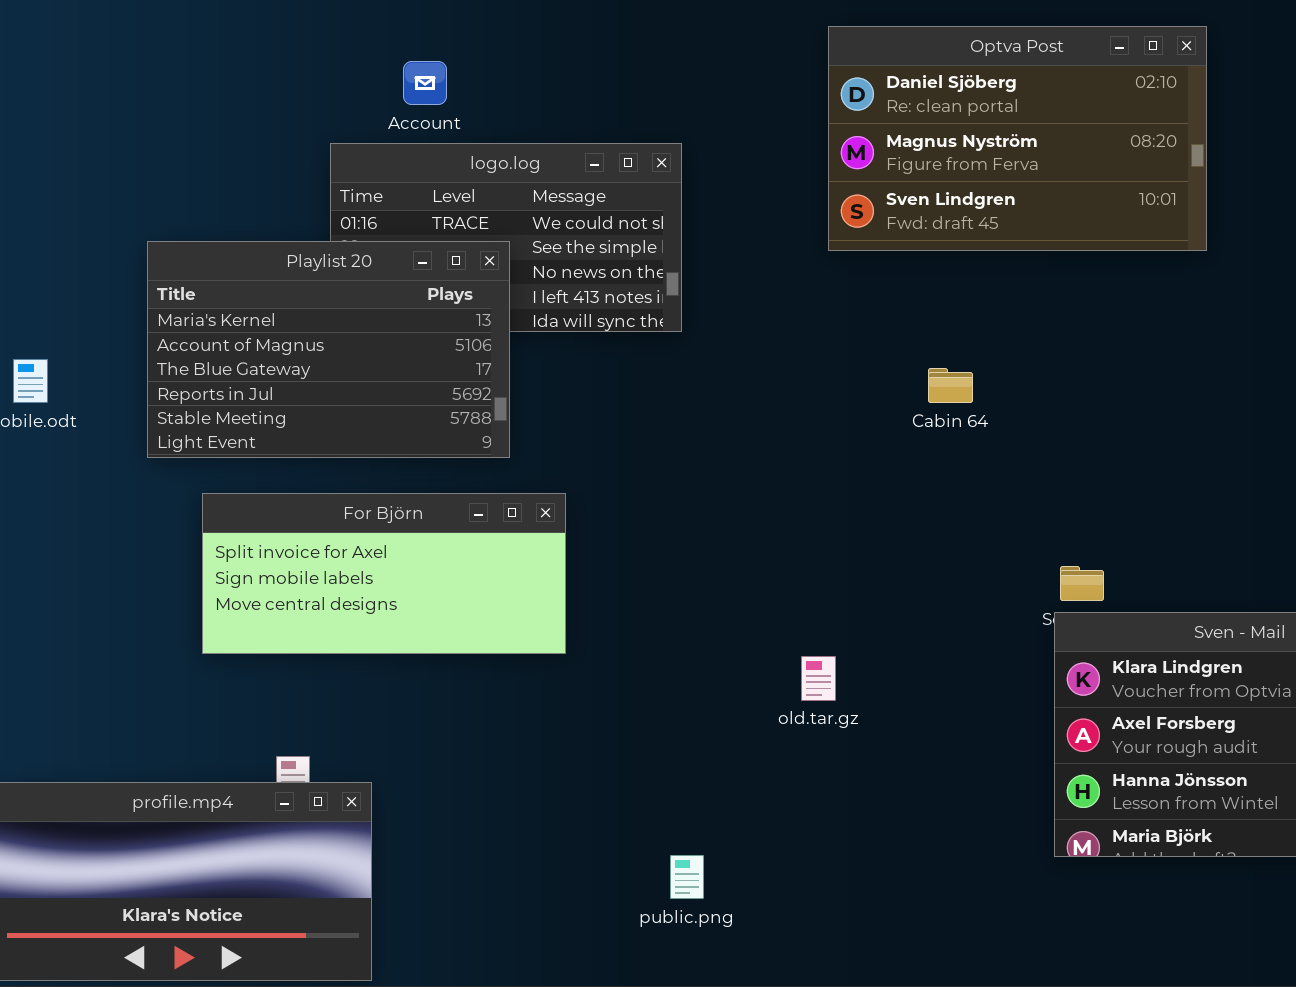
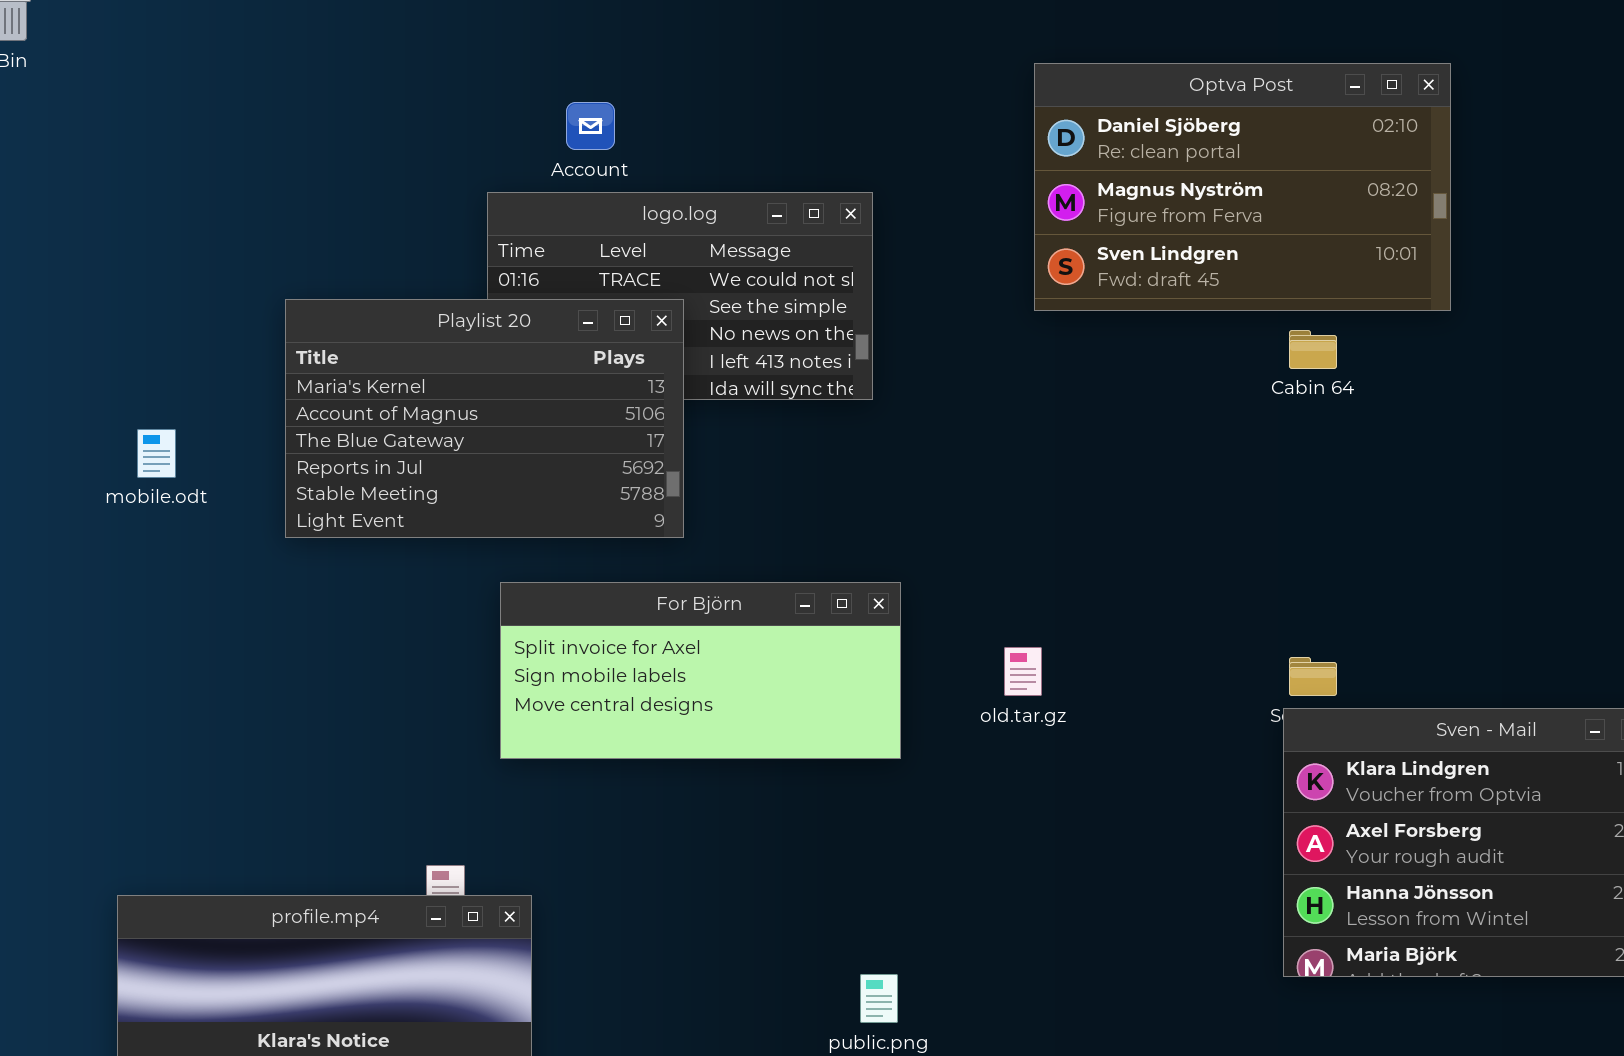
Cabin 64: [928,368,973,403] -> [1289,330,1337,369], moved
For Björn: [202,493,566,654] -> [500,582,901,759], moved
old.tar.gz: [801,656,836,701] -> [1004,647,1042,696], moved

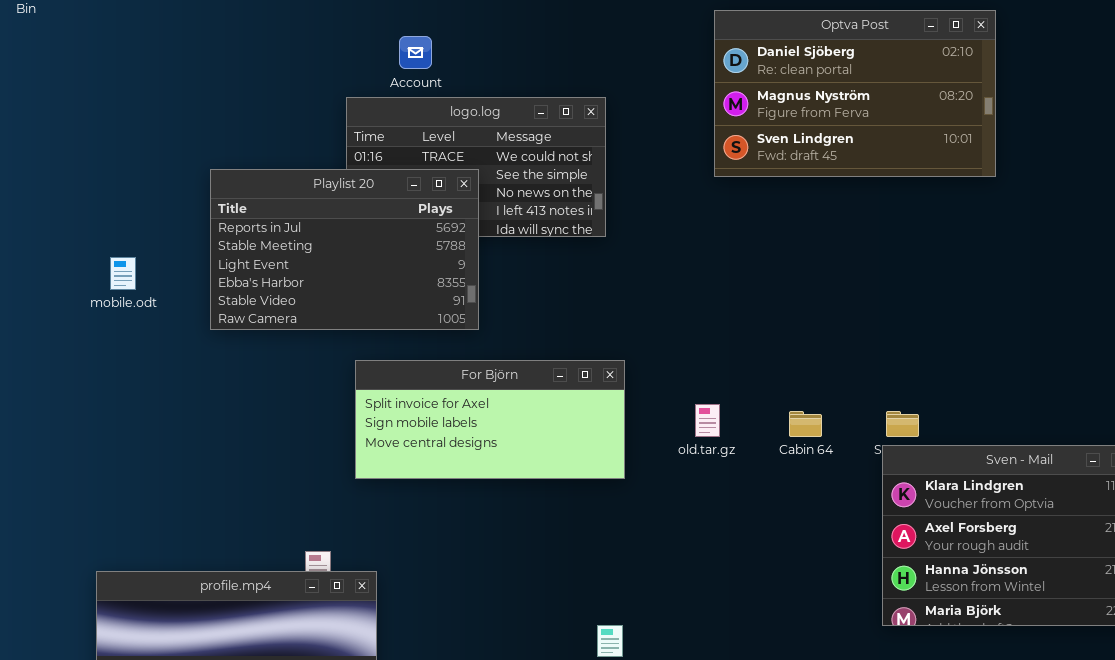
Playlist 20: [285,299,684,538] -> [210,169,479,330], scrolled down 3 rows
Cabin 64: [1289,330,1337,369] -> [789,411,822,437], moved

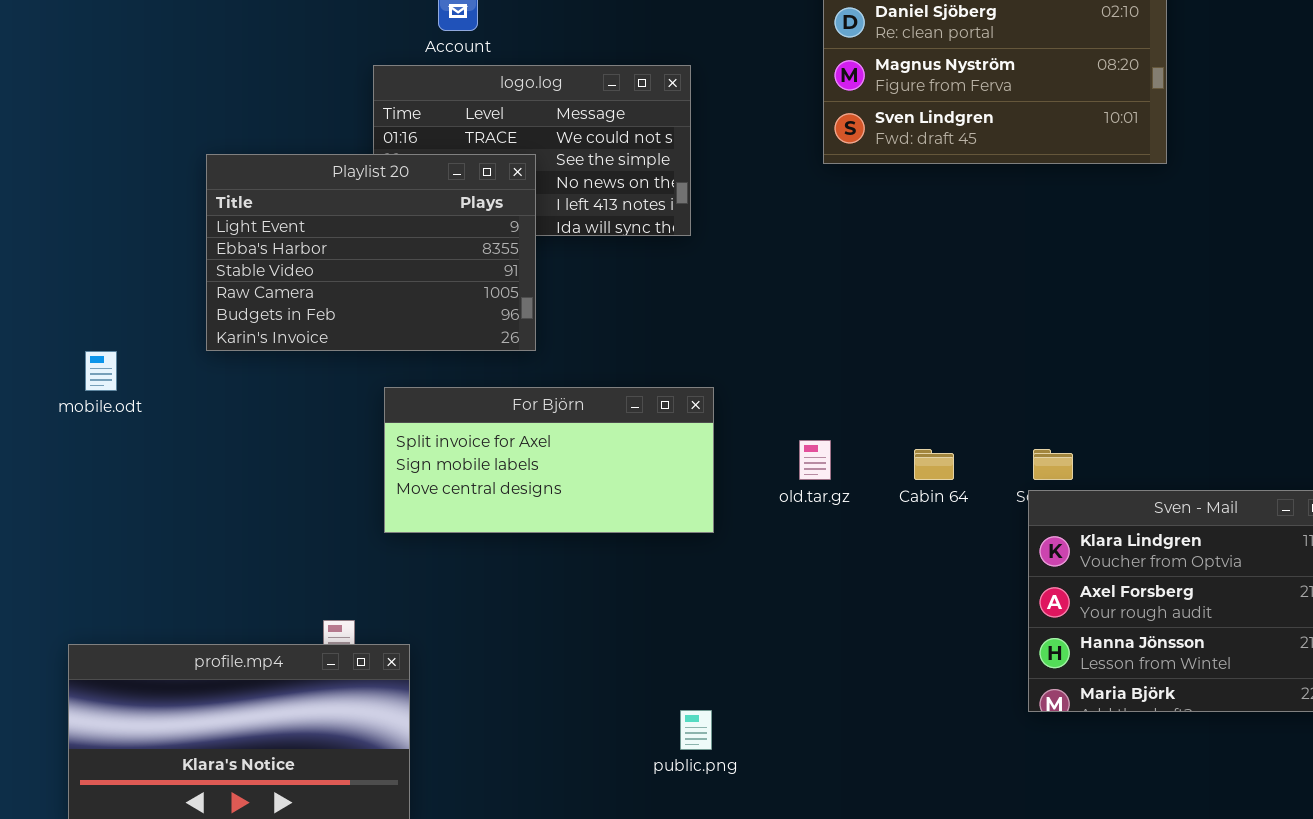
Playlist 20: [210,169,479,330] -> [206,154,536,351], scrolled down 2 rows
mobile.odt: [110,257,136,290] -> [85,351,117,391], moved

